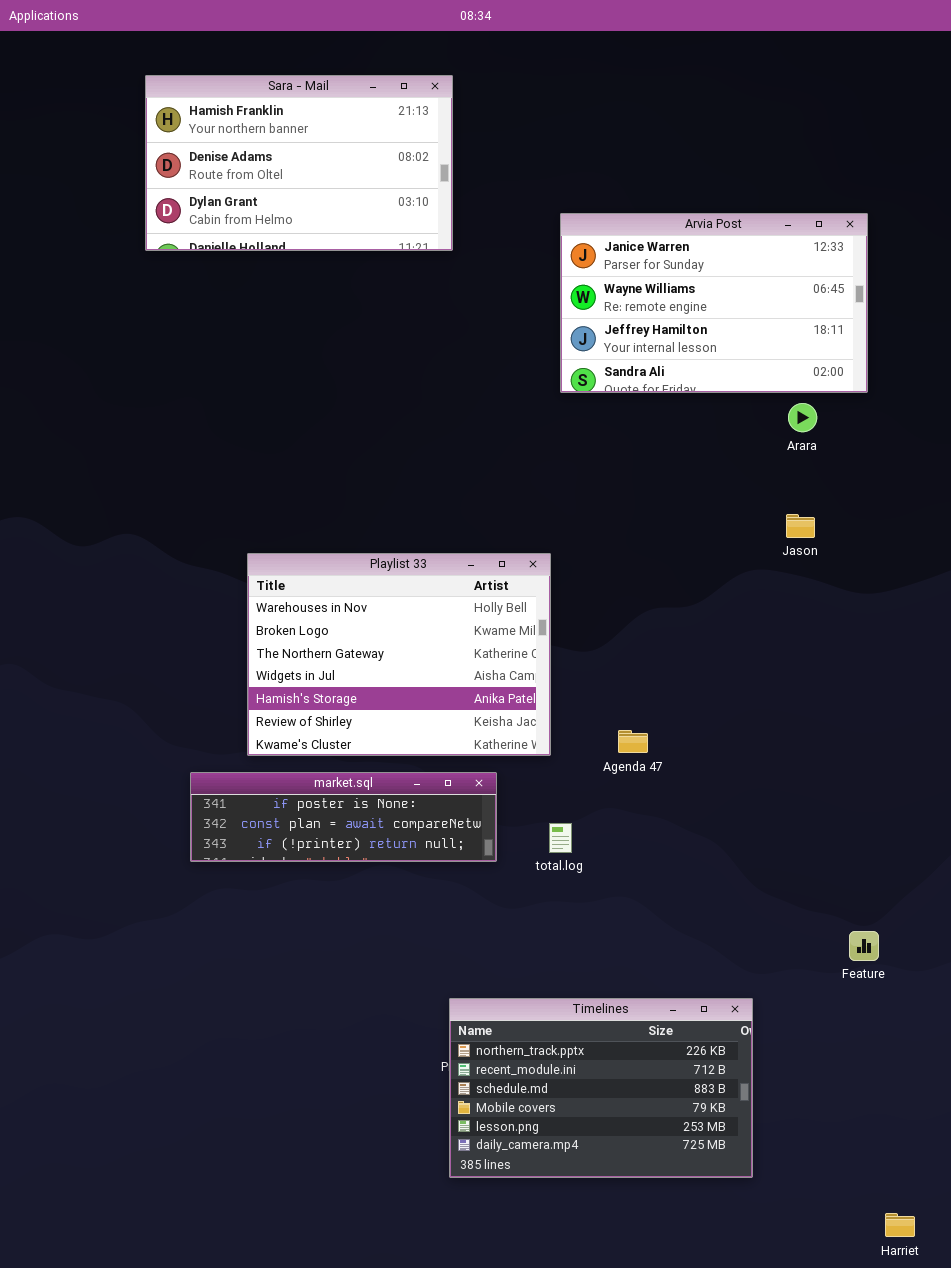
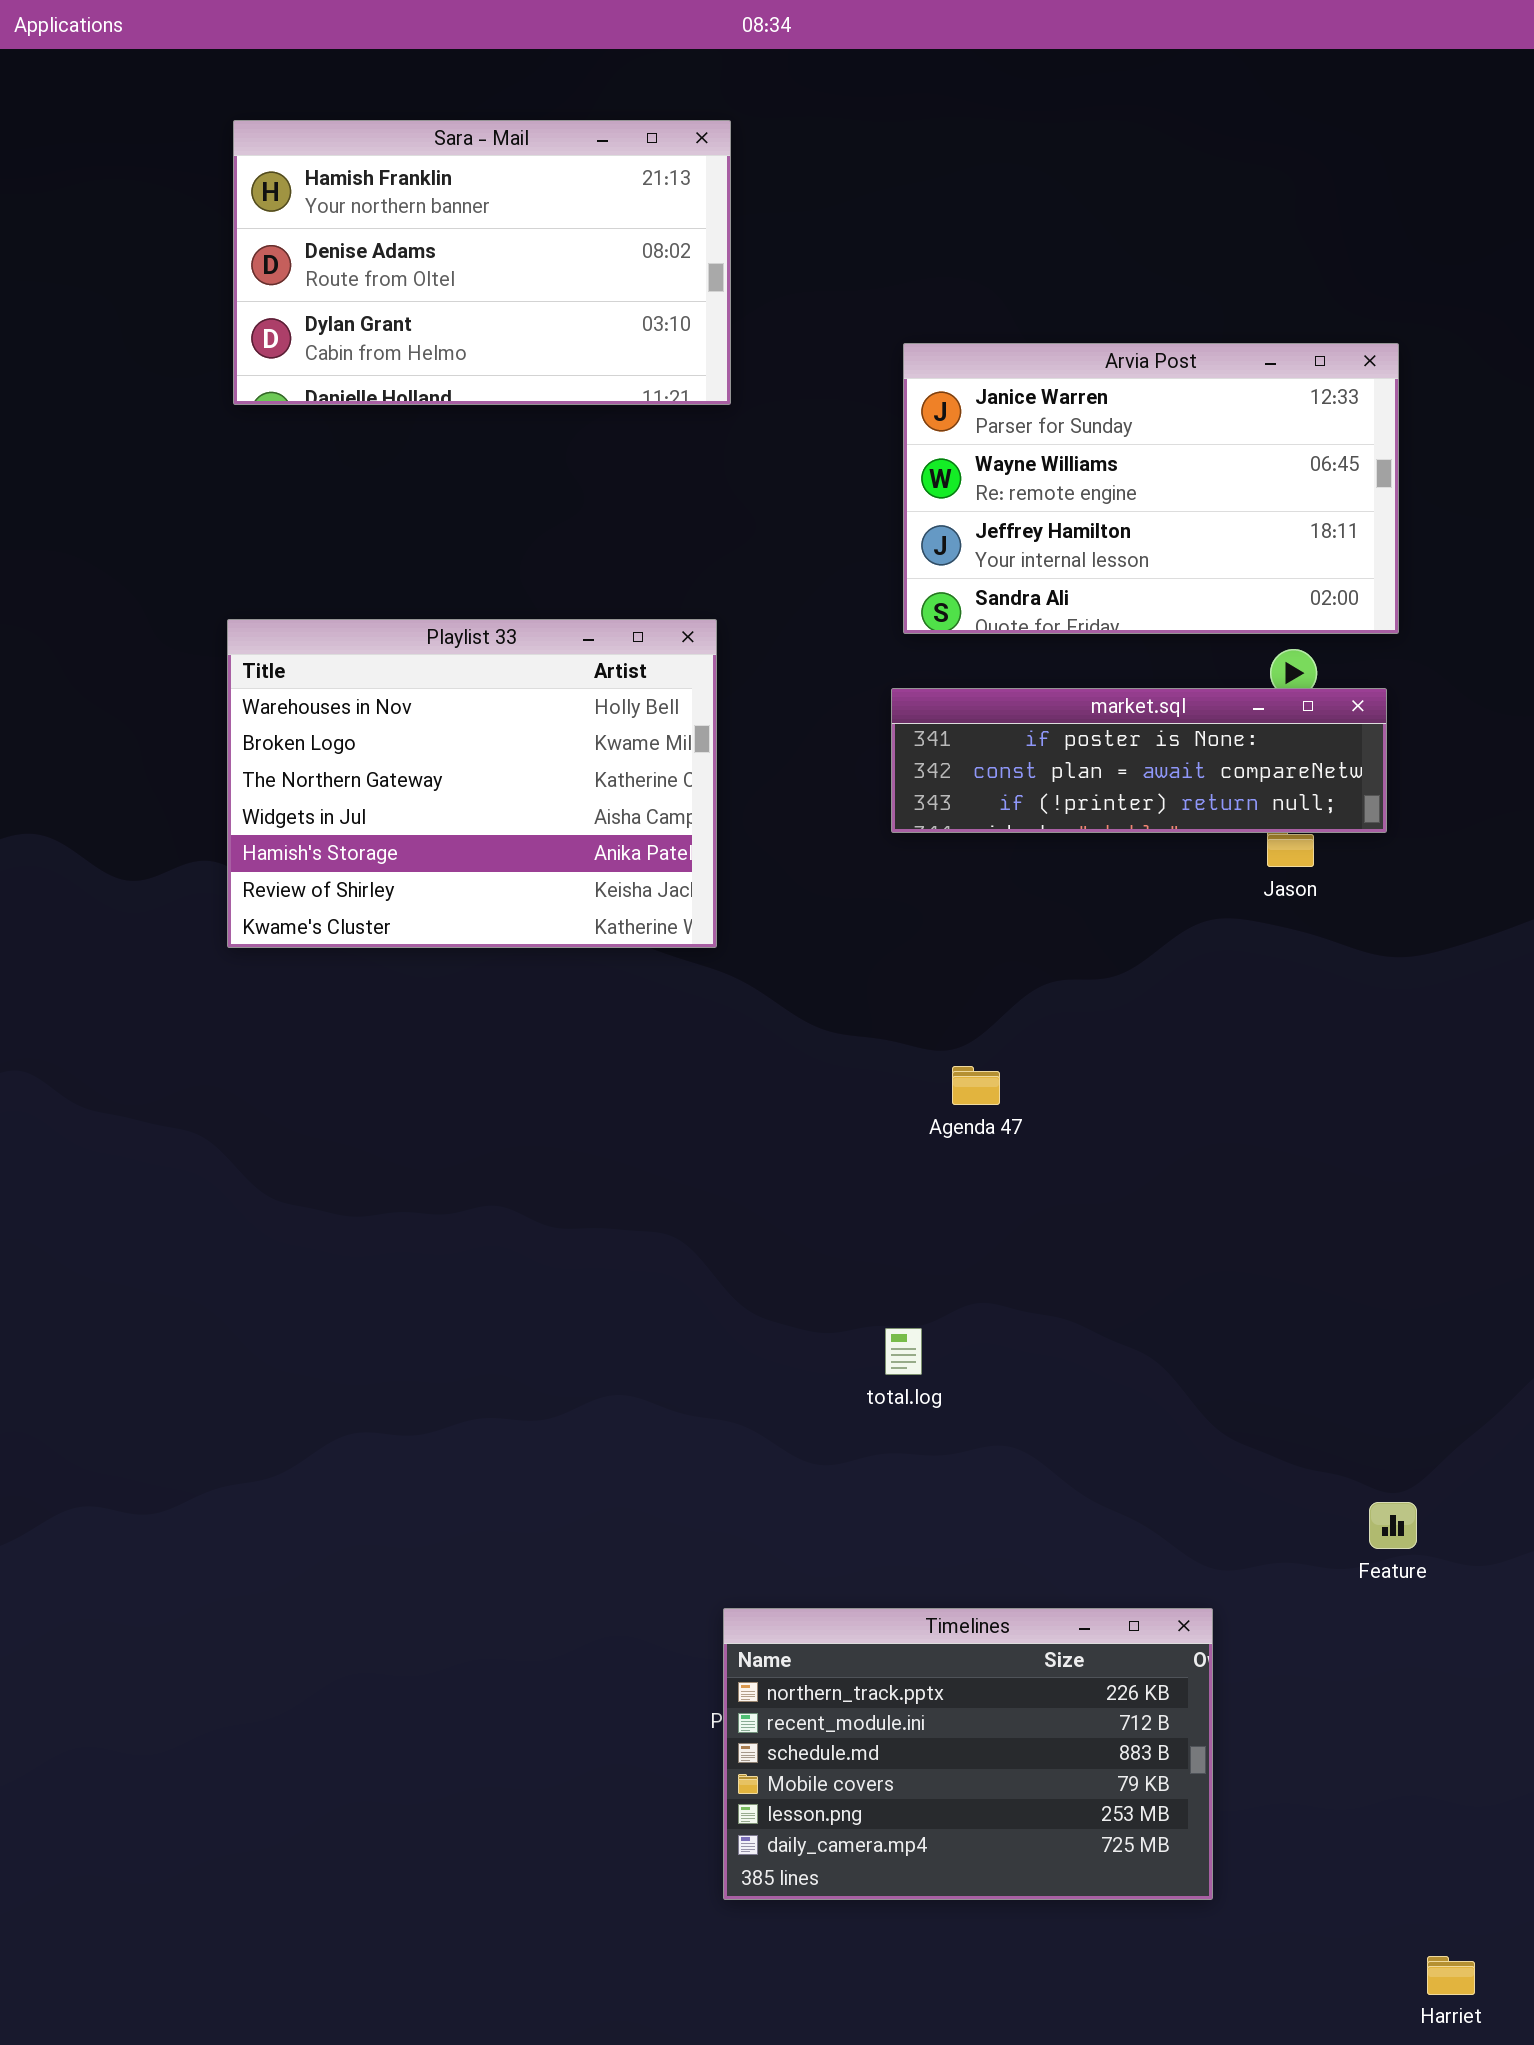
Playlist 33: [247,553,551,756] -> [227,619,717,948], moved
Agenda 47: [618,730,648,753] -> [952,1066,1000,1105], moved
market.sql: [190,772,497,862] -> [891,688,1387,833], moved

